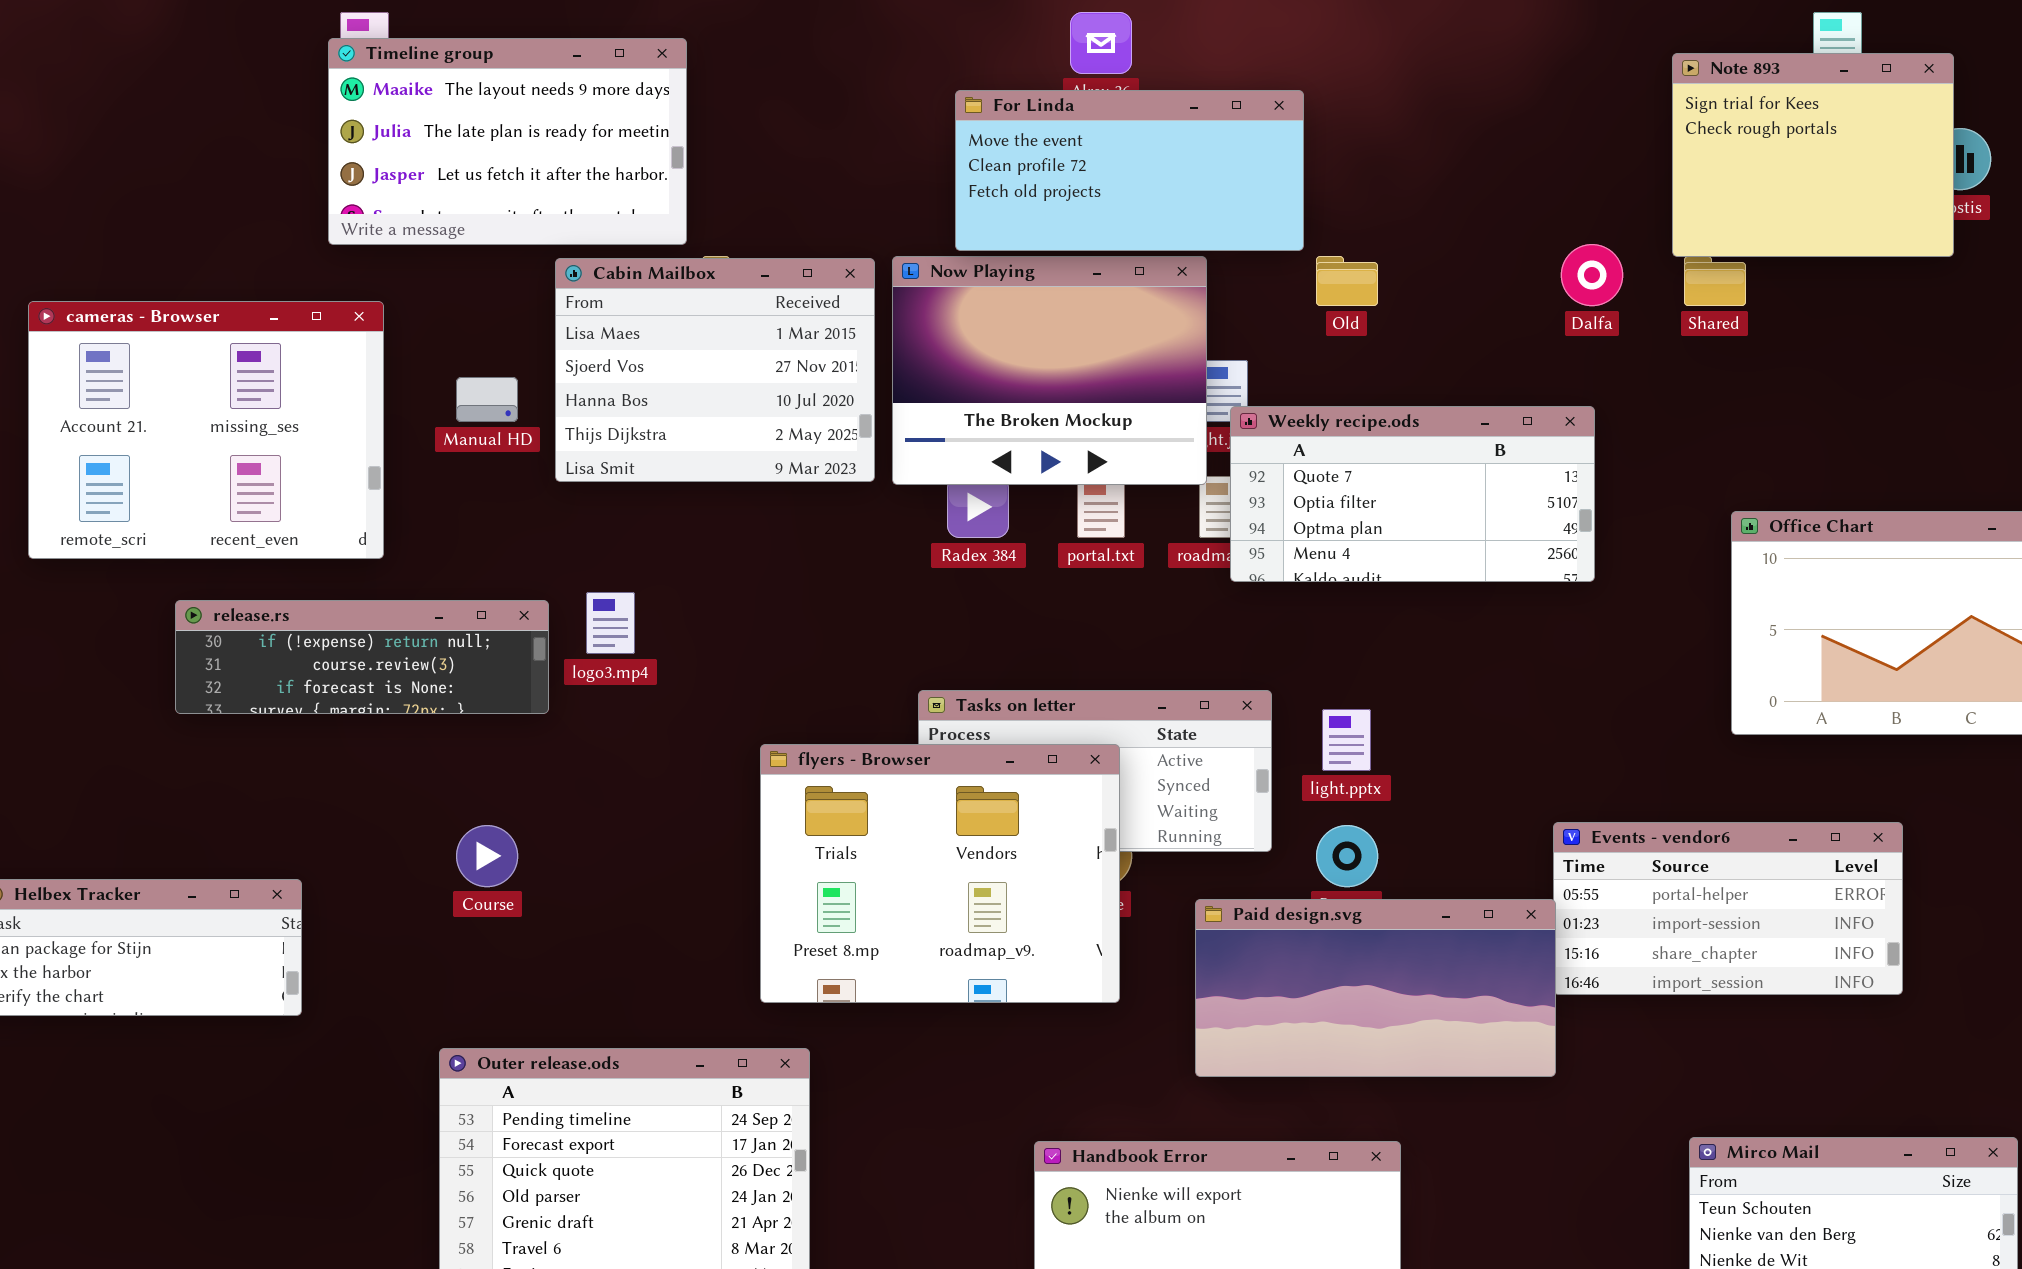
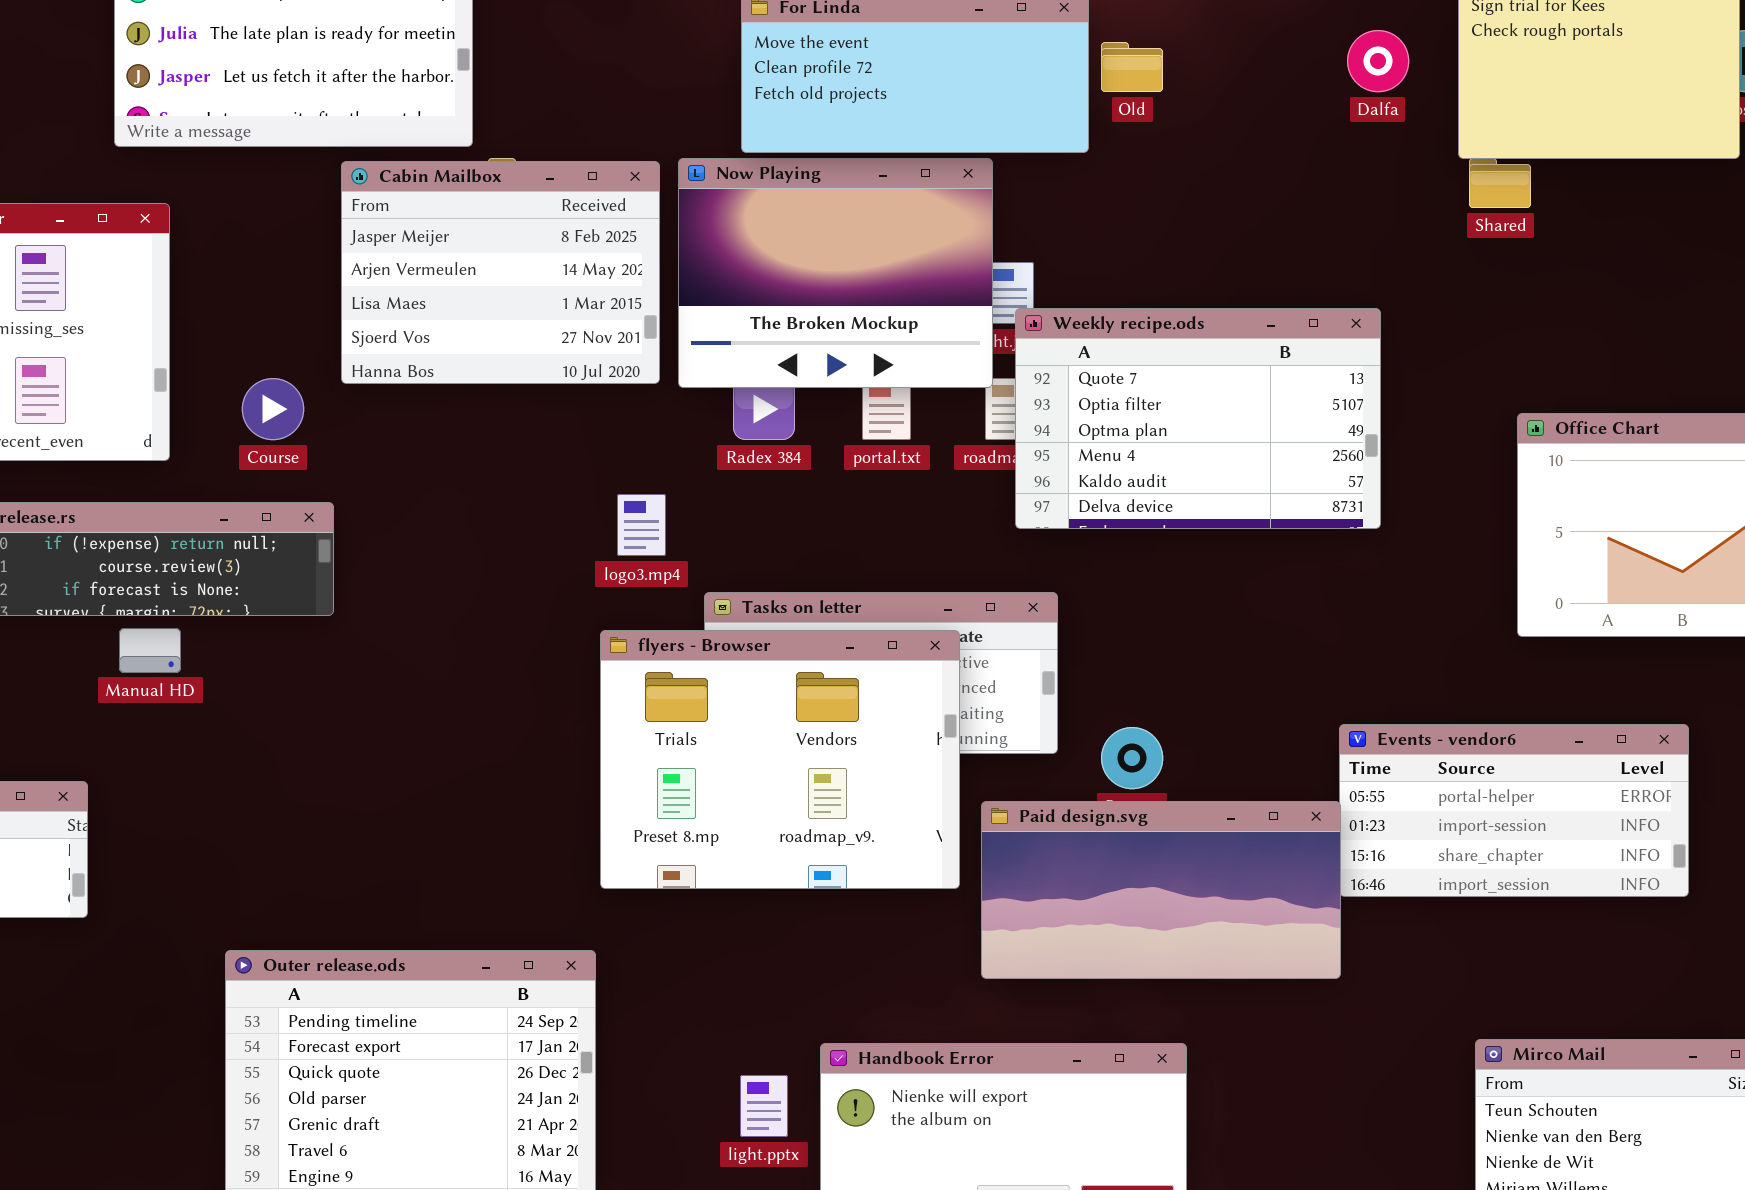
Dalfa: [1561,244,1623,306] -> [1347,30,1409,92], moved
Old: [1316,256,1378,306] -> [1101,42,1163,92], moved
Cabin Mailbox: [555,258,875,482] -> [341,161,660,384], scrolled up 2 rows
Manual HD: [456,377,518,422] -> [119,628,181,673], moved
Weekly recipe.ods: [1230,406,1595,582] -> [1015,308,1381,529], resized
logo3.mp4: [586,592,635,654] -> [617,494,666,556], moved
light.pptx: [1322,709,1371,771] -> [740,1075,788,1137], moved
flyers - Browser: [760,744,1120,1003] -> [600,630,960,889], moved
Course: [456,825,518,887] -> [242,378,304,440], moved

